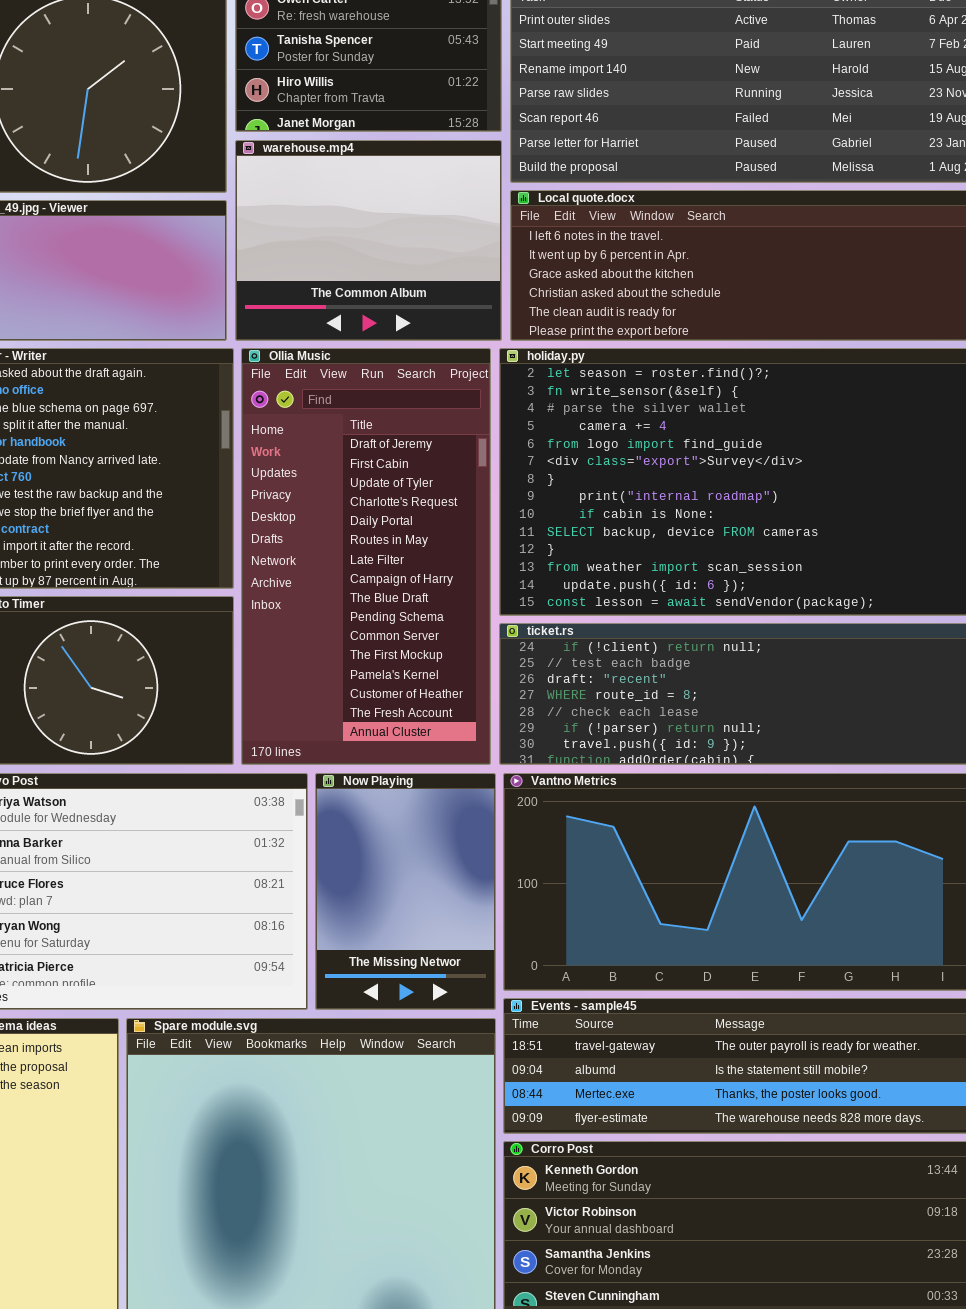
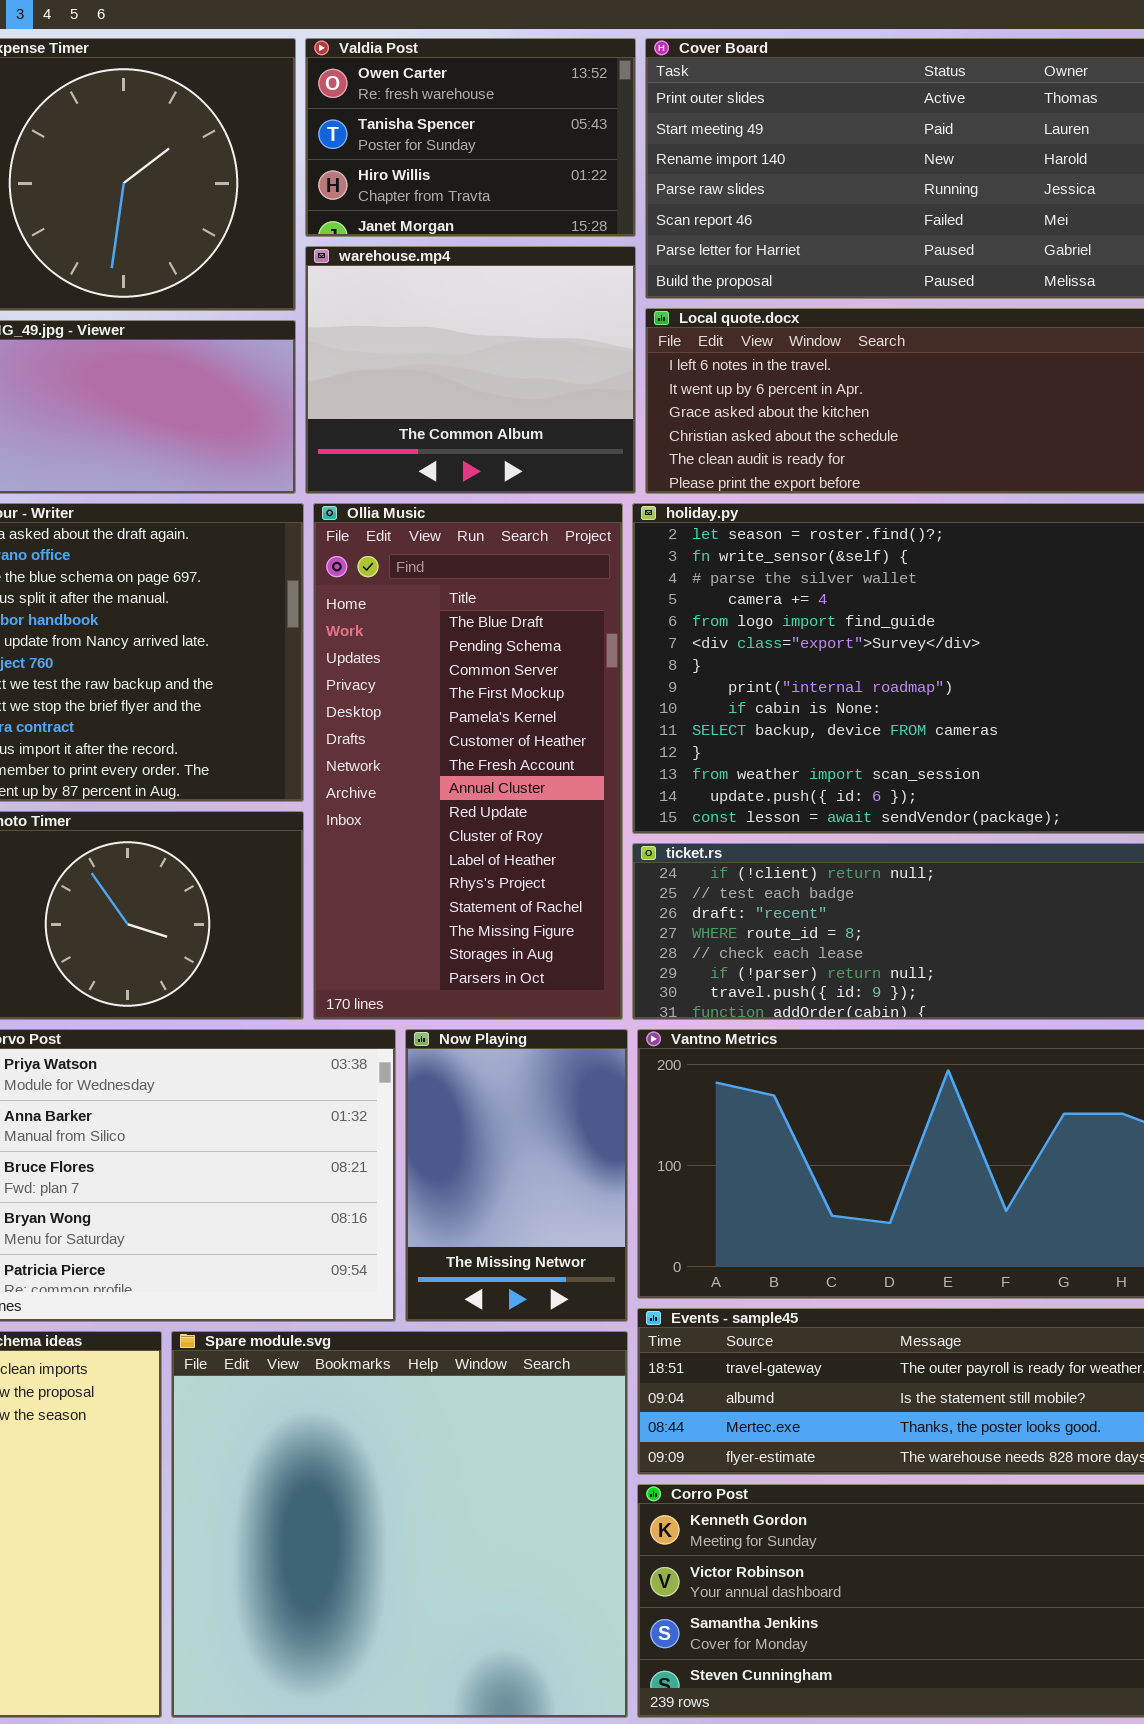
Ollia Music: [241,348,491,765] -> [313,503,623,1020], scrolled down 8 rows

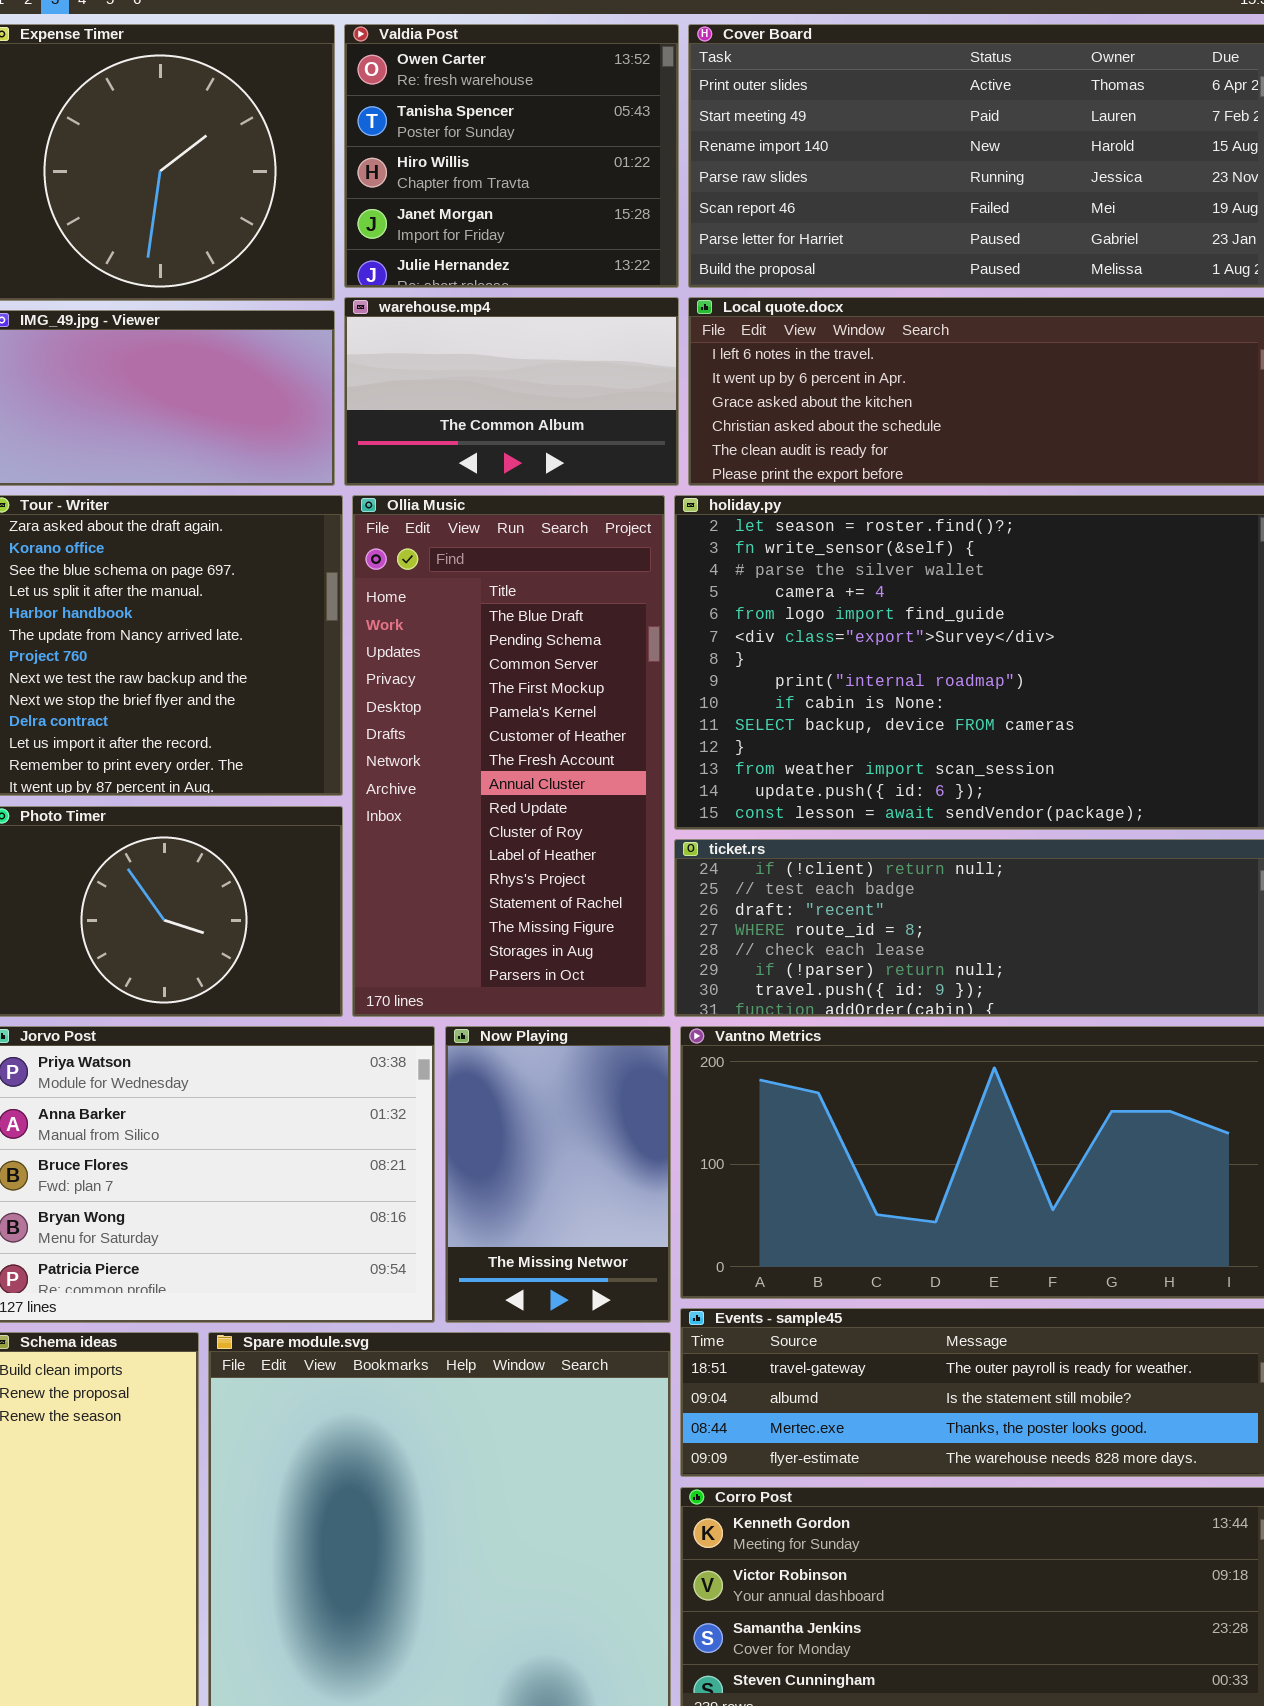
Valdia Post: [305,38,636,237] -> [344,24,679,288], resized
warehouse.mp4: [305,246,636,494] -> [344,297,679,486], resized

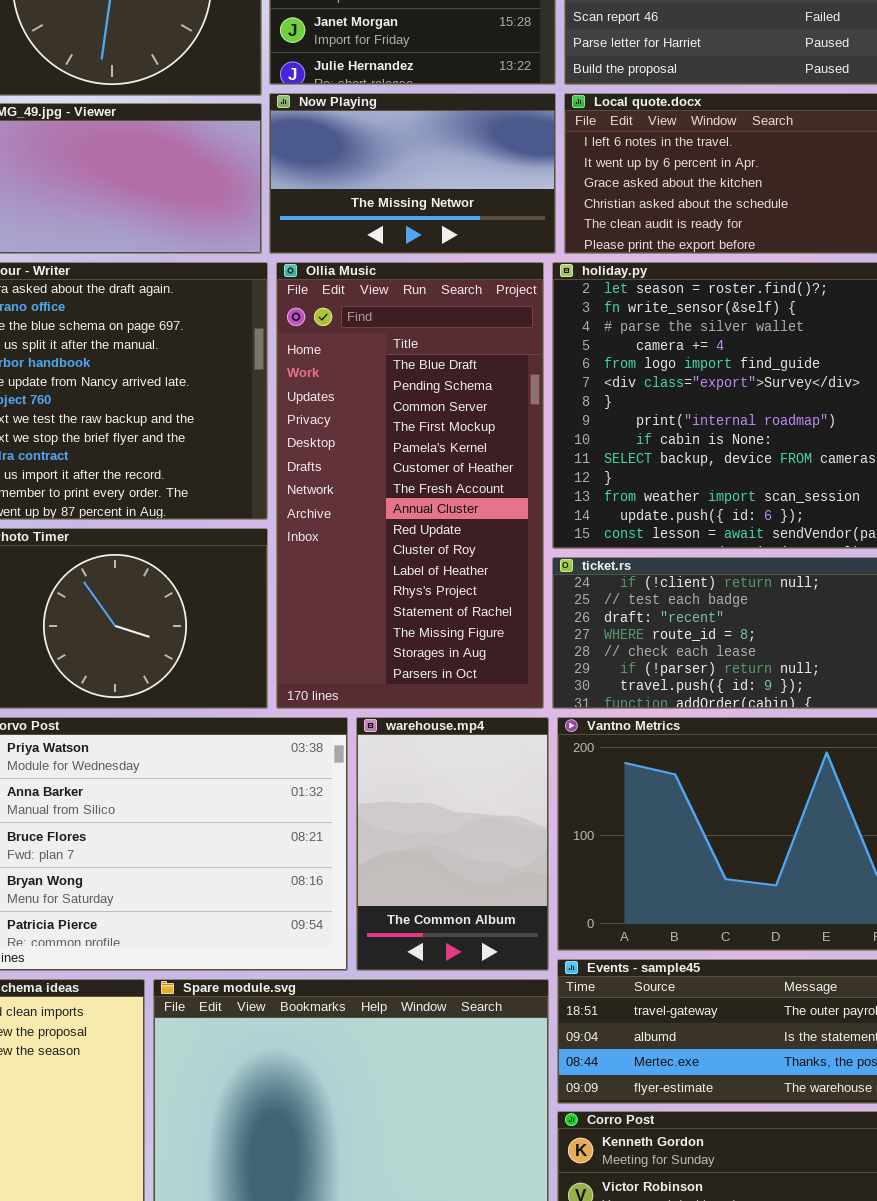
warehouse.mp4: [344,297,679,486] -> [356,717,549,971], moved, resized
Now Playing: [445,1026,671,1323] -> [269,93,556,254], moved, resized

